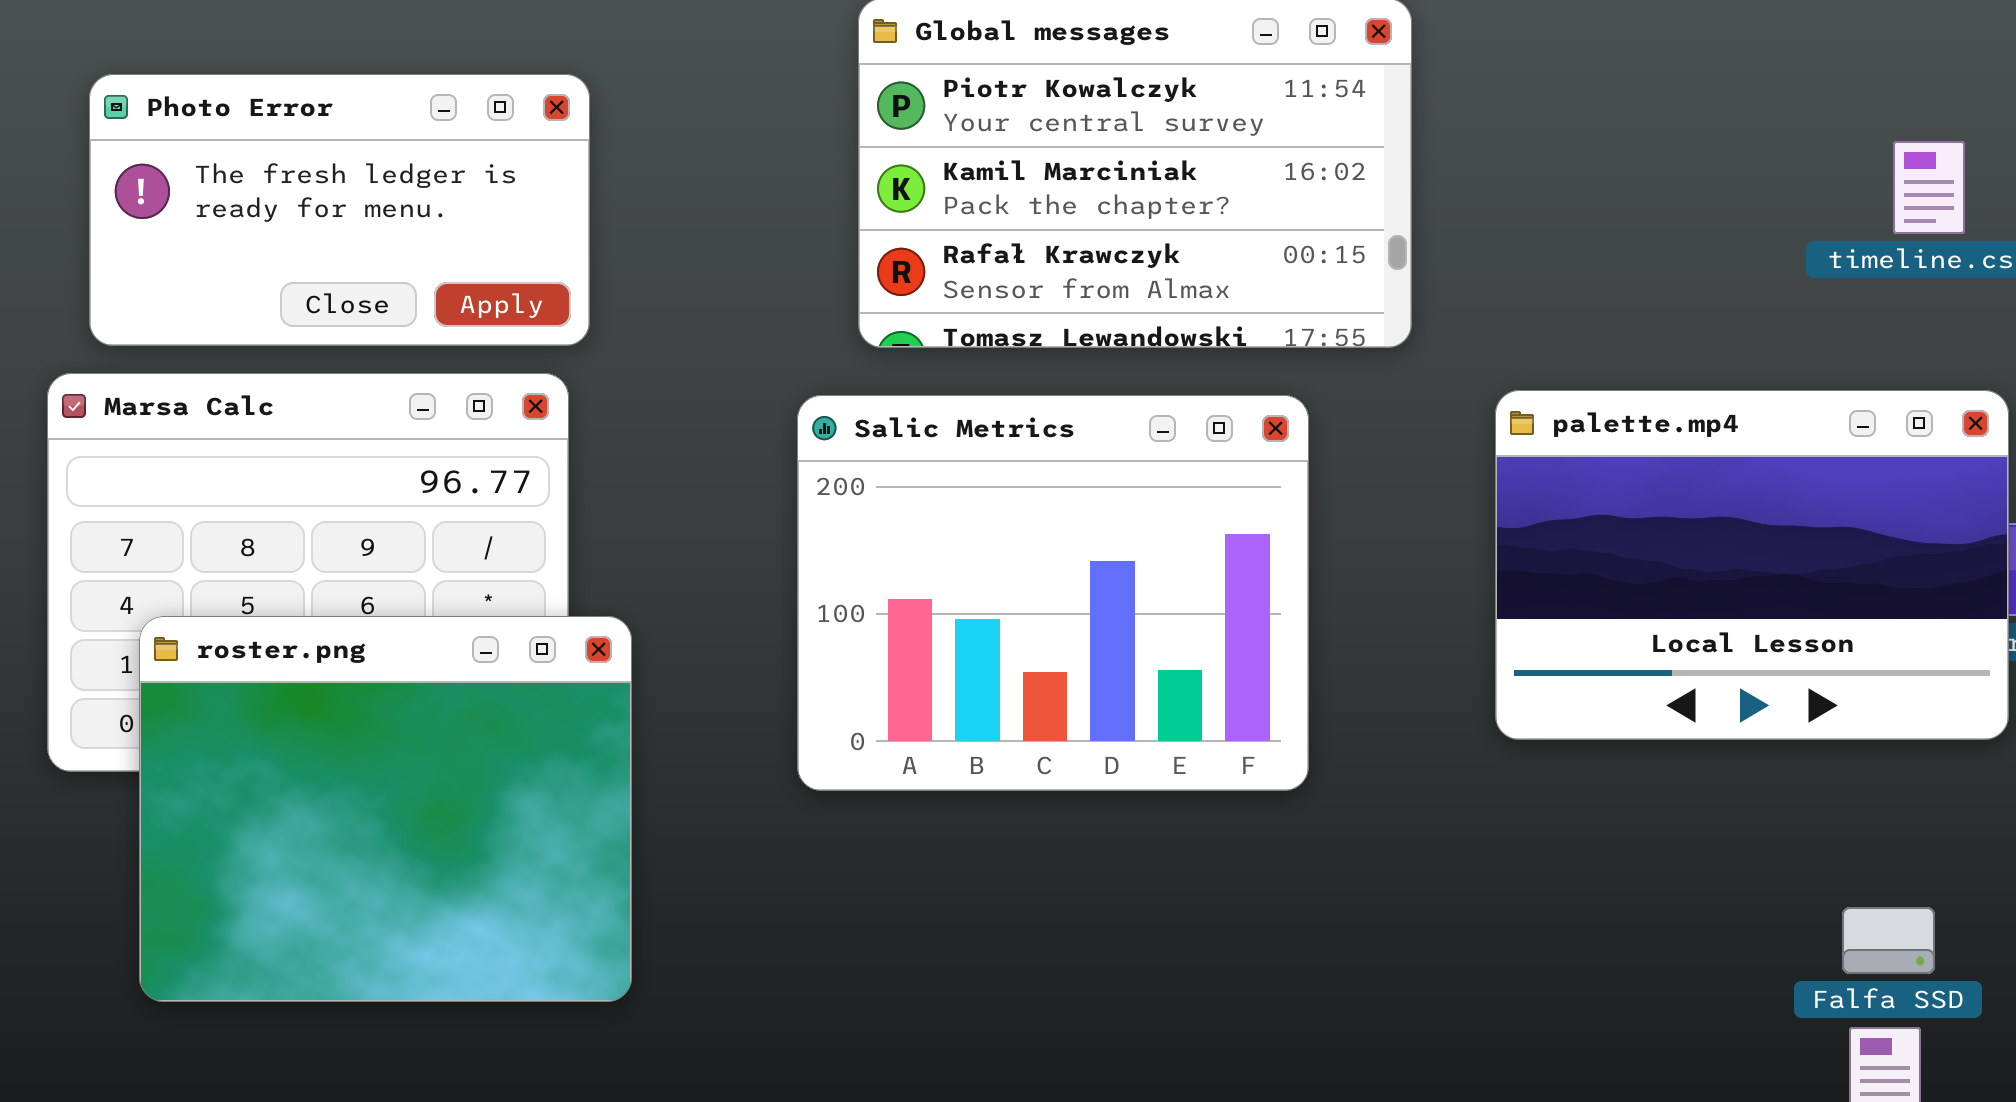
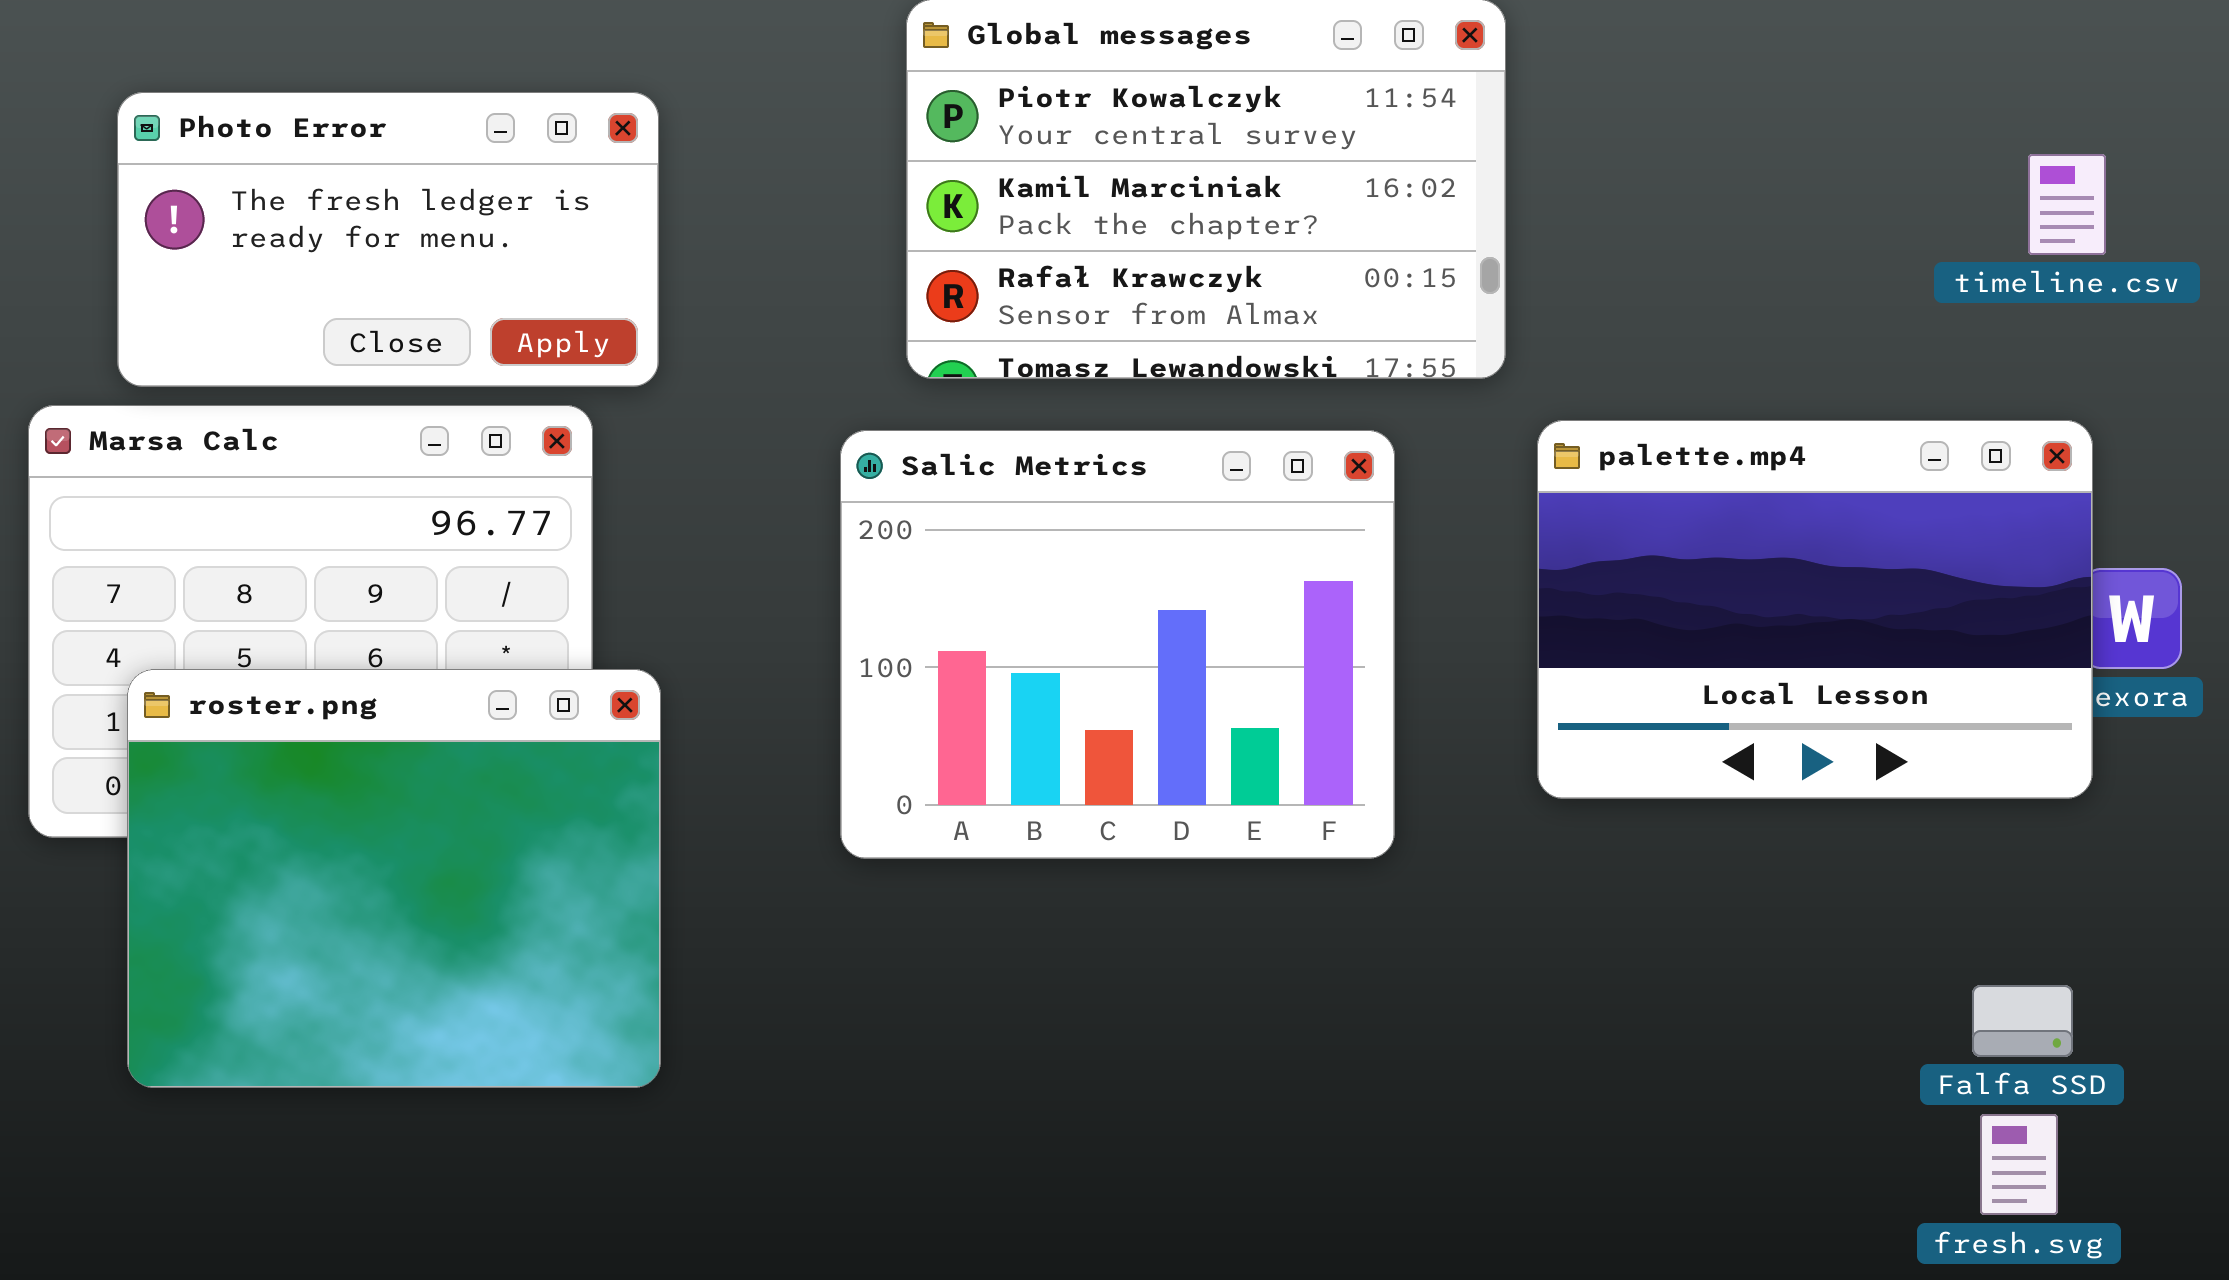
Photo Error: [89,74,590,346] -> [117,92,659,387], moved
palette.mp4: [1495,390,2009,740] -> [1537,420,2093,799], moved

